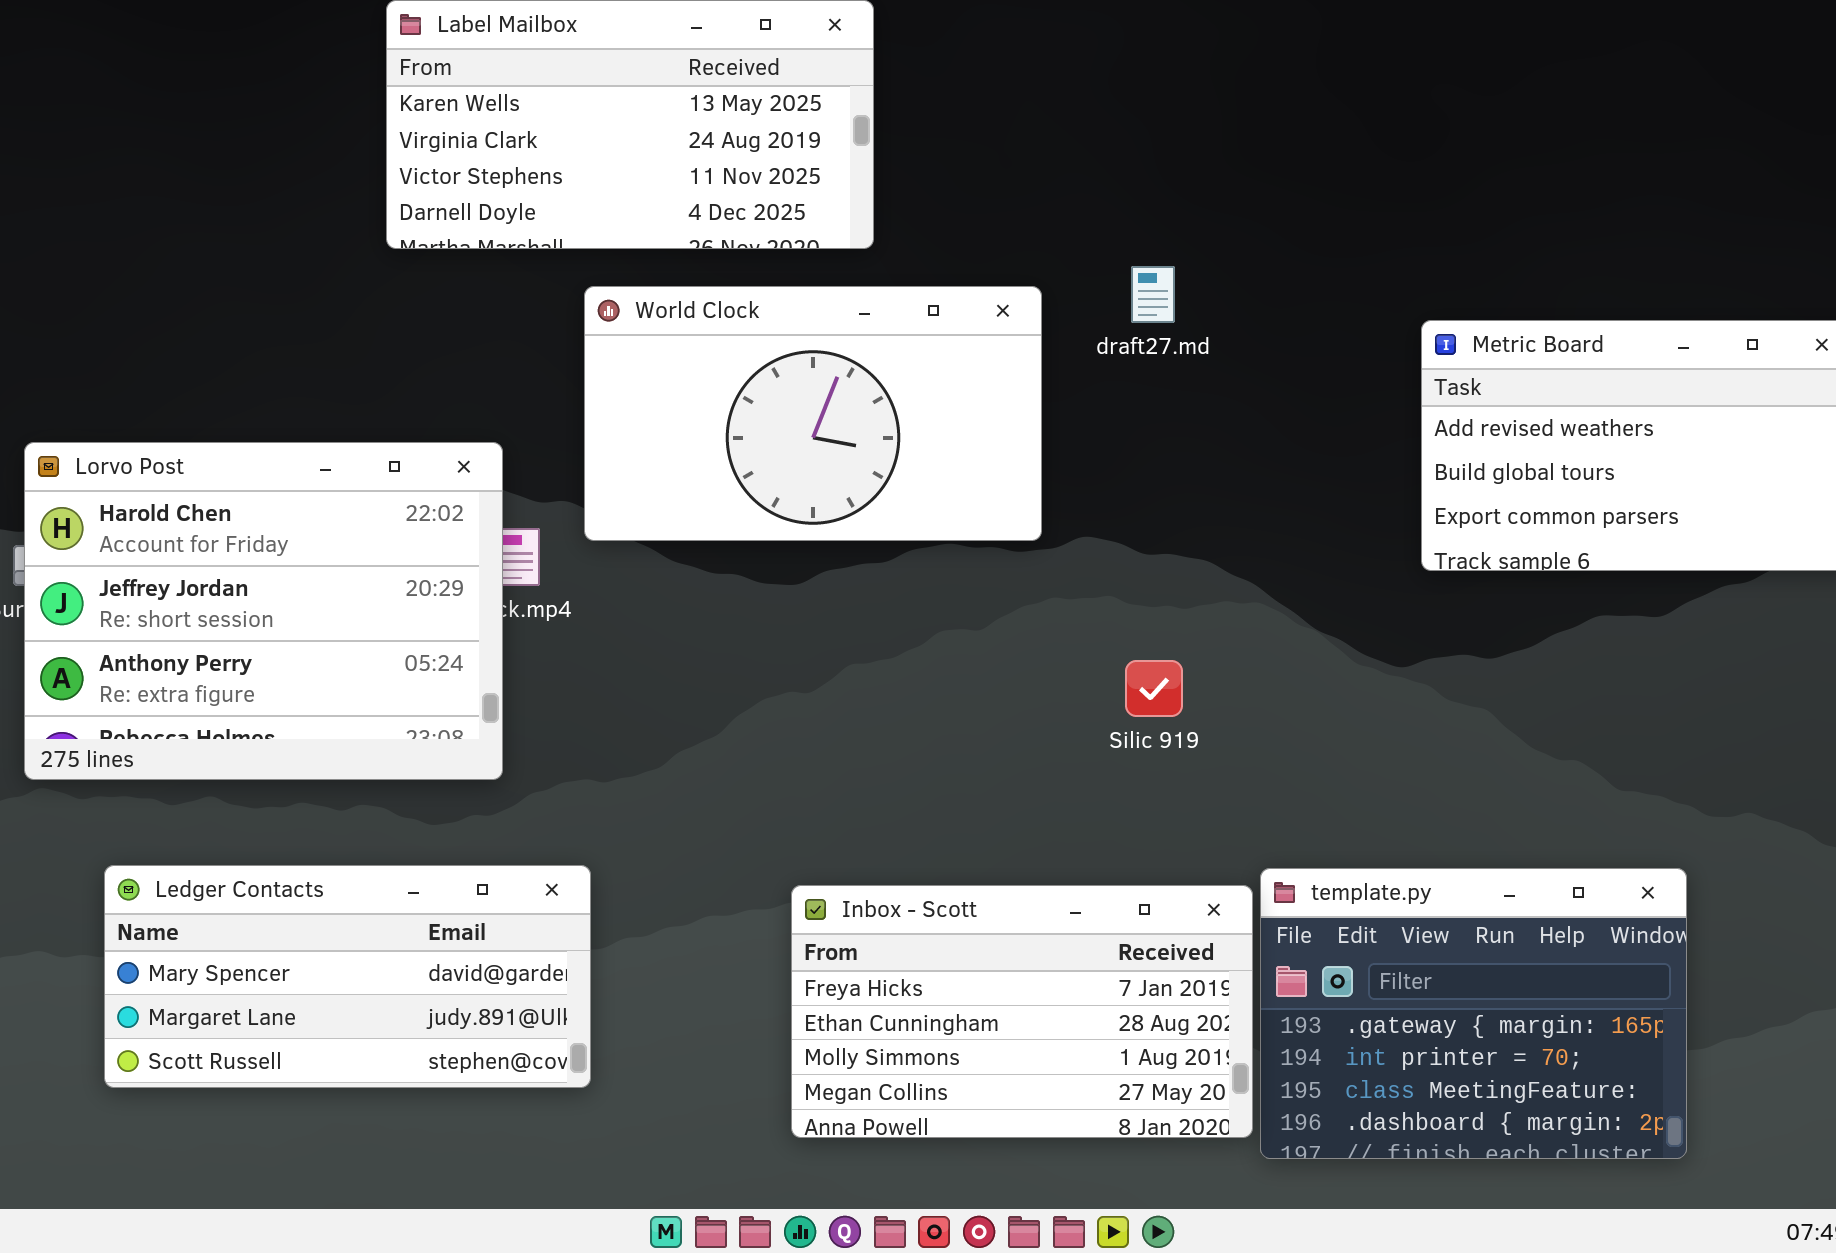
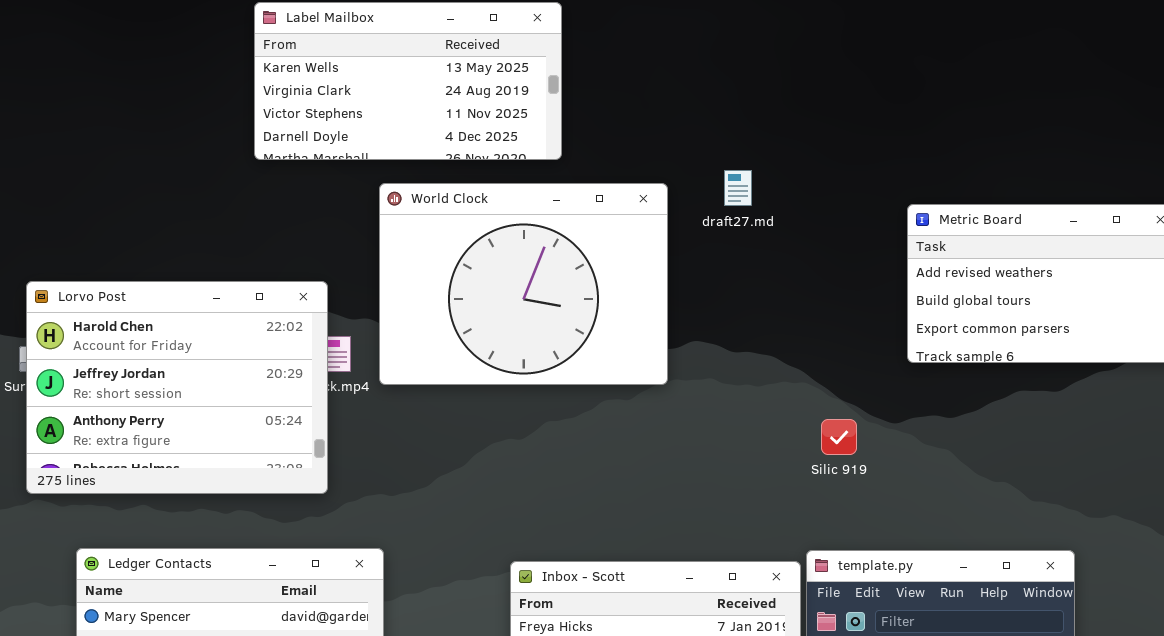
World Clock: [584,286,1042,541] -> [379,183,668,385], resized
Silic 919: [1125,660,1183,717] -> [821,419,857,455], moved

